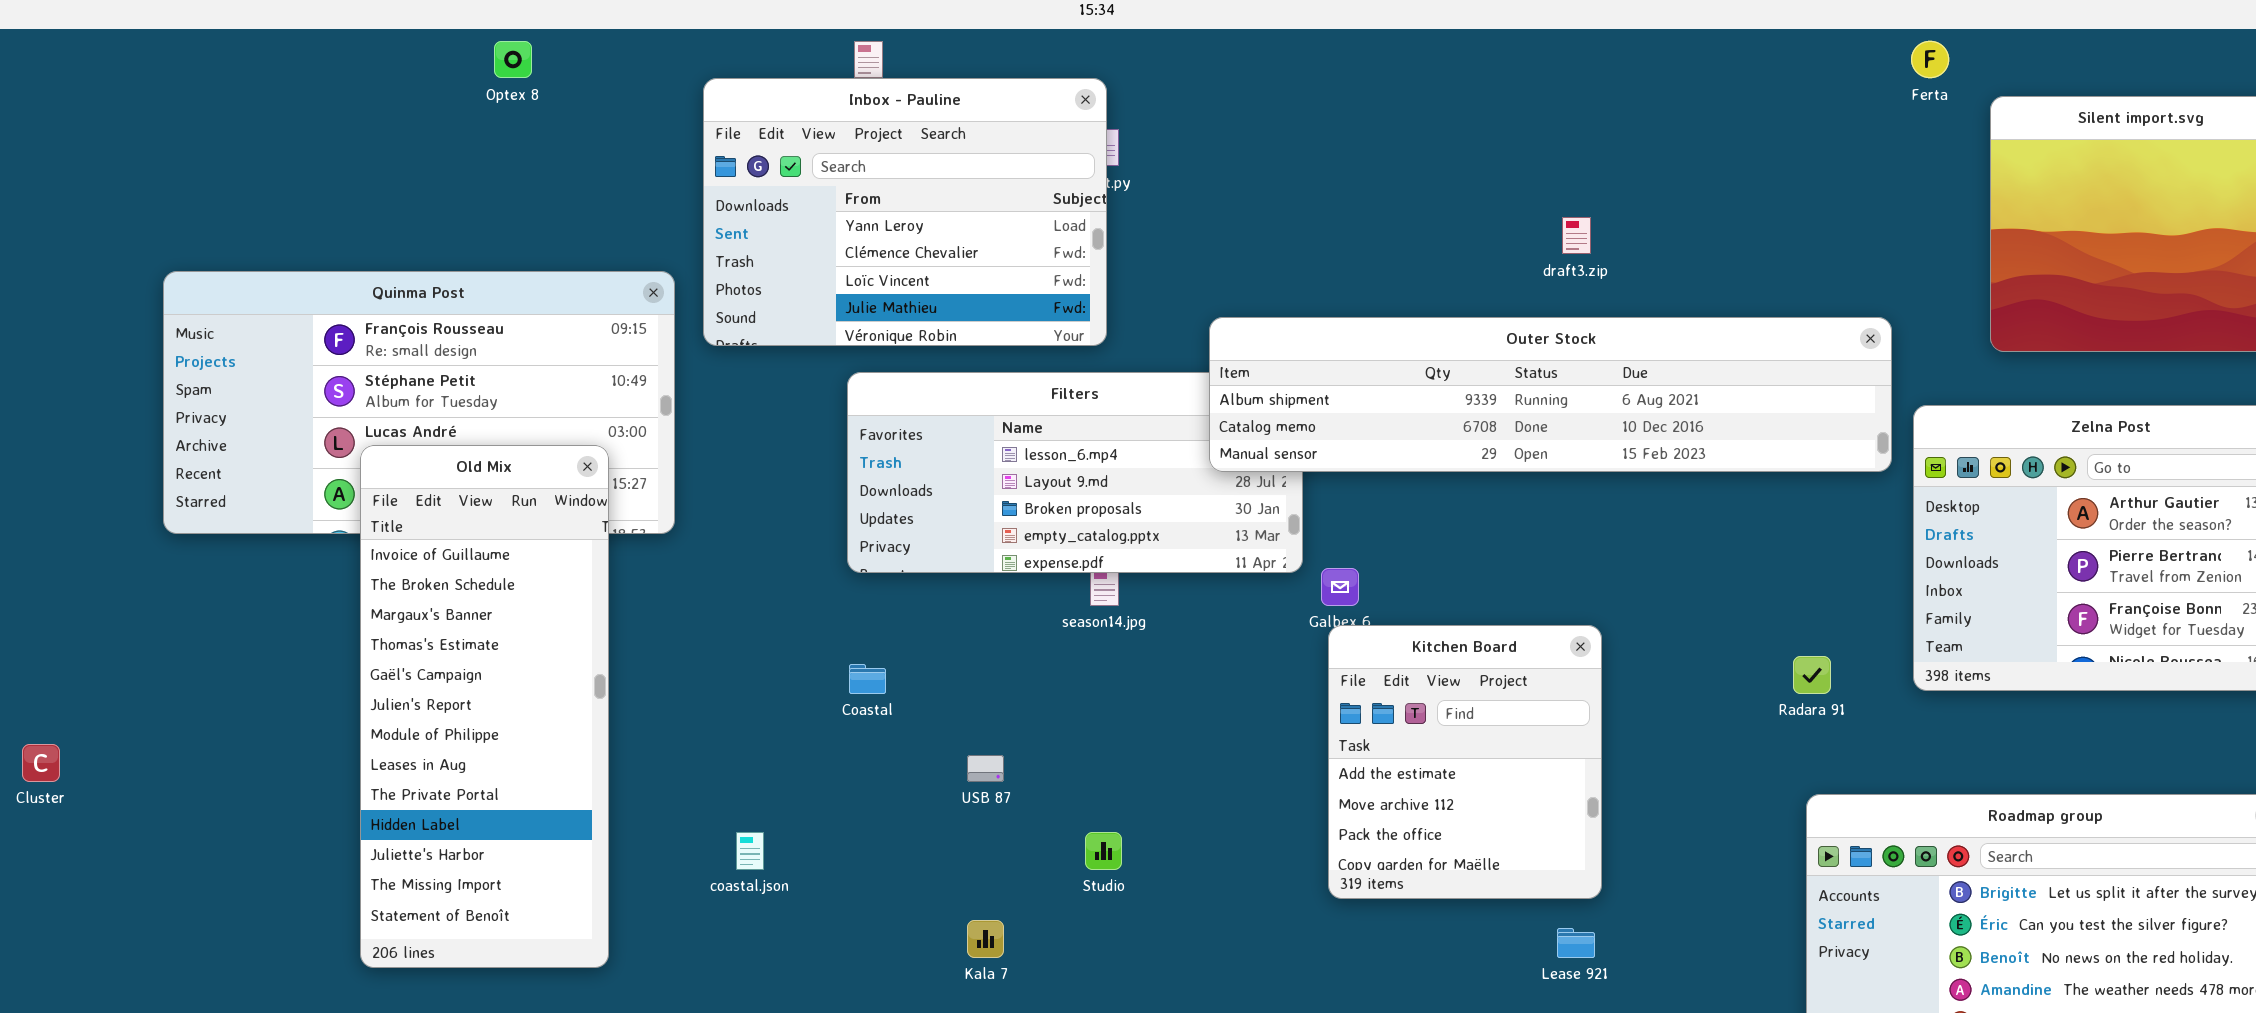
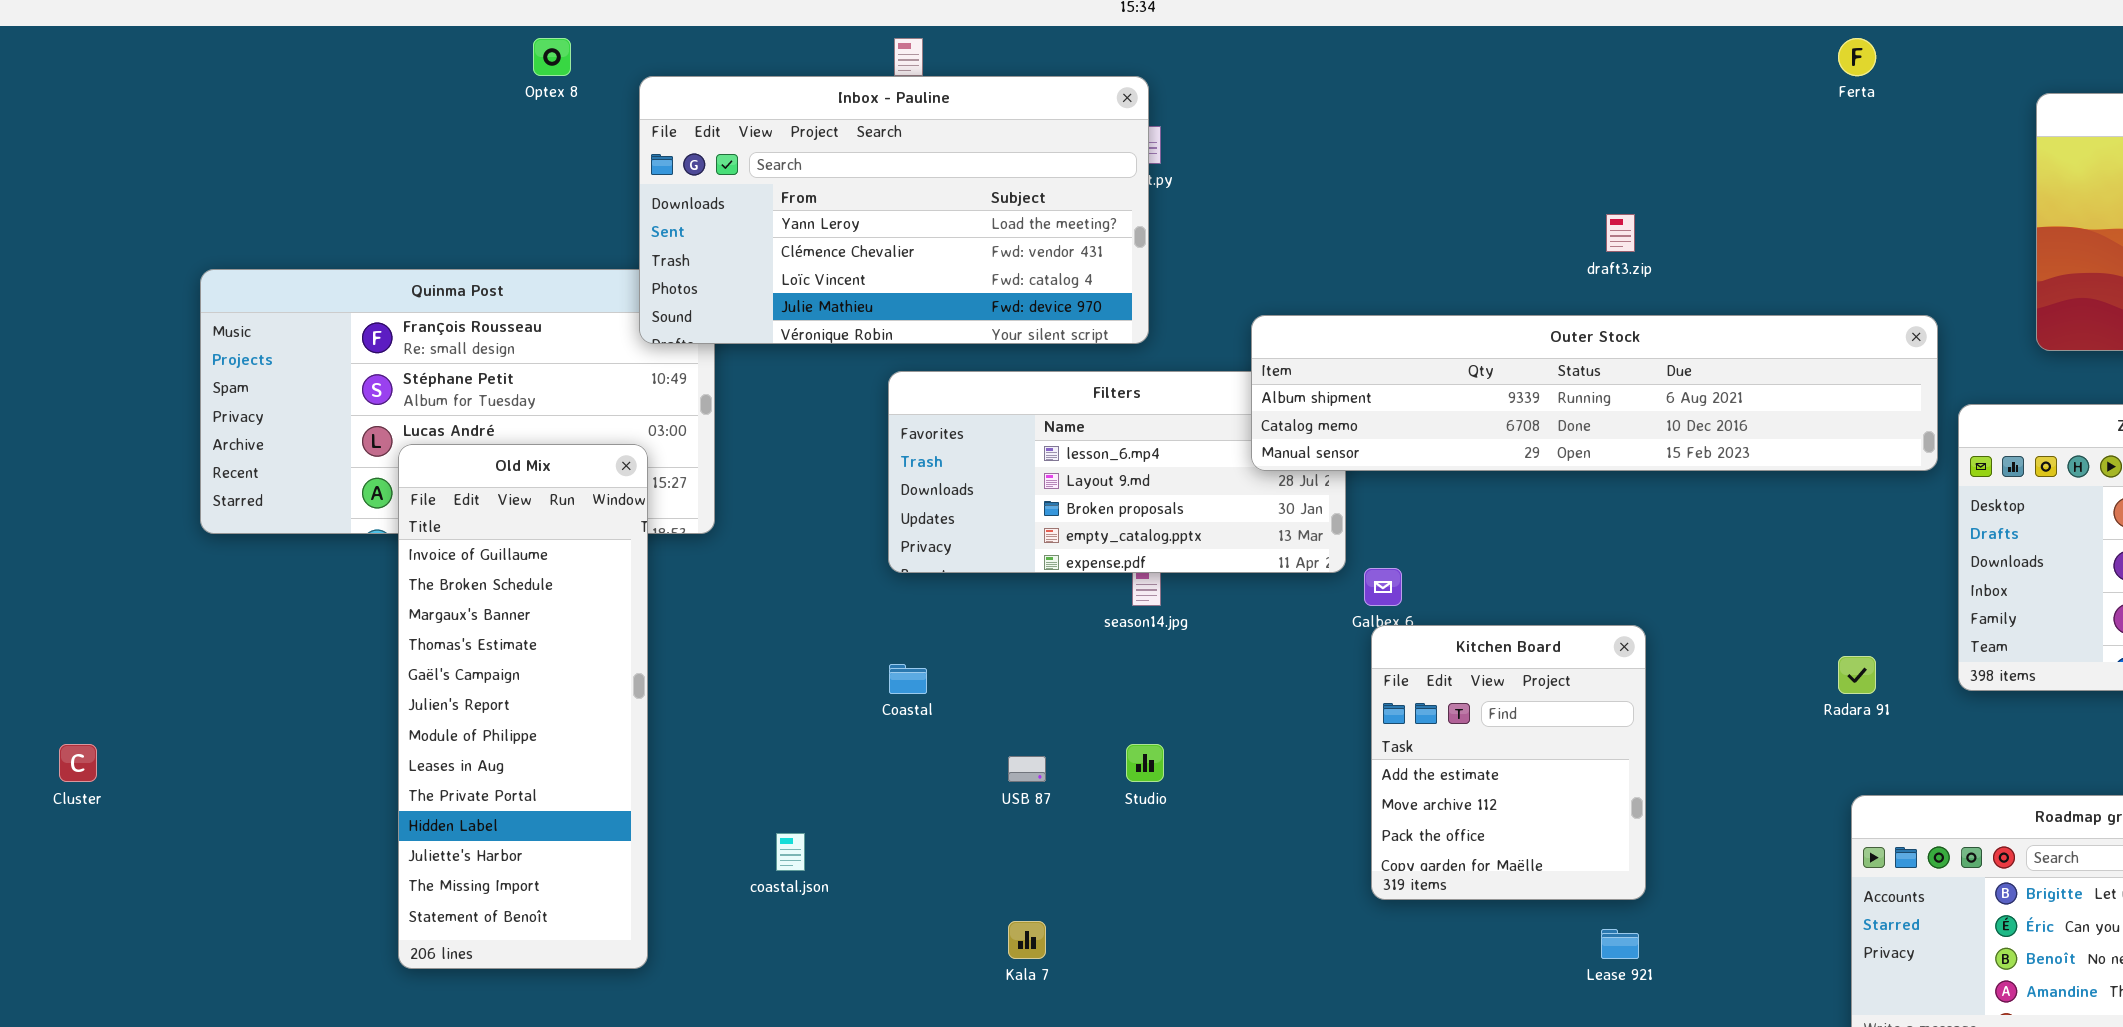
Ferta: [1911,41,1949,78] -> [1838,38,1876,76], moved
Inbox - Pauline: [703,78,1107,346] -> [639,76,1149,344], resized
Studio: [1085,832,1122,870] -> [1126,744,1164,782], moved

